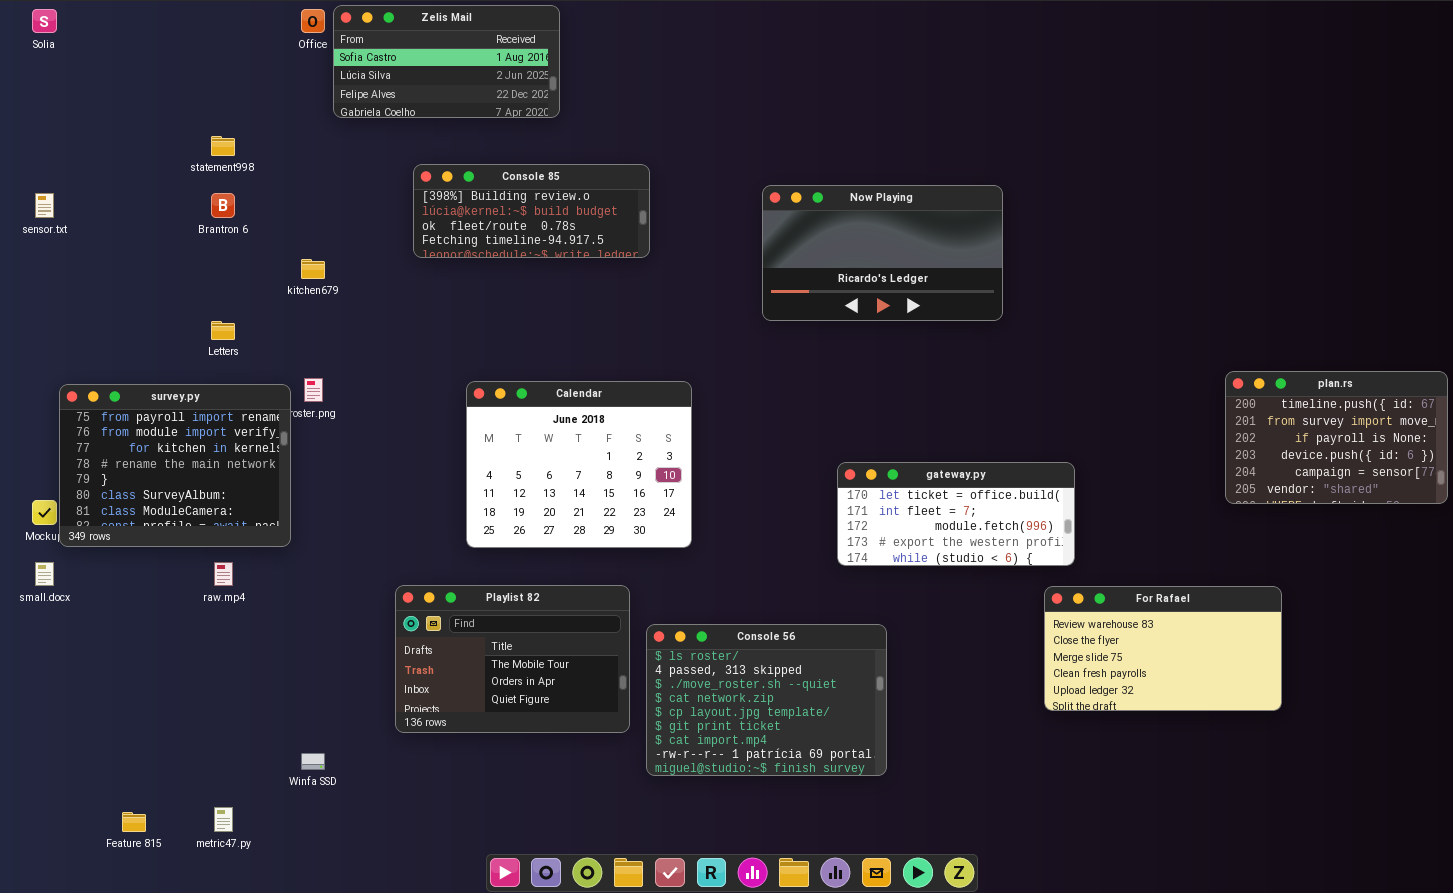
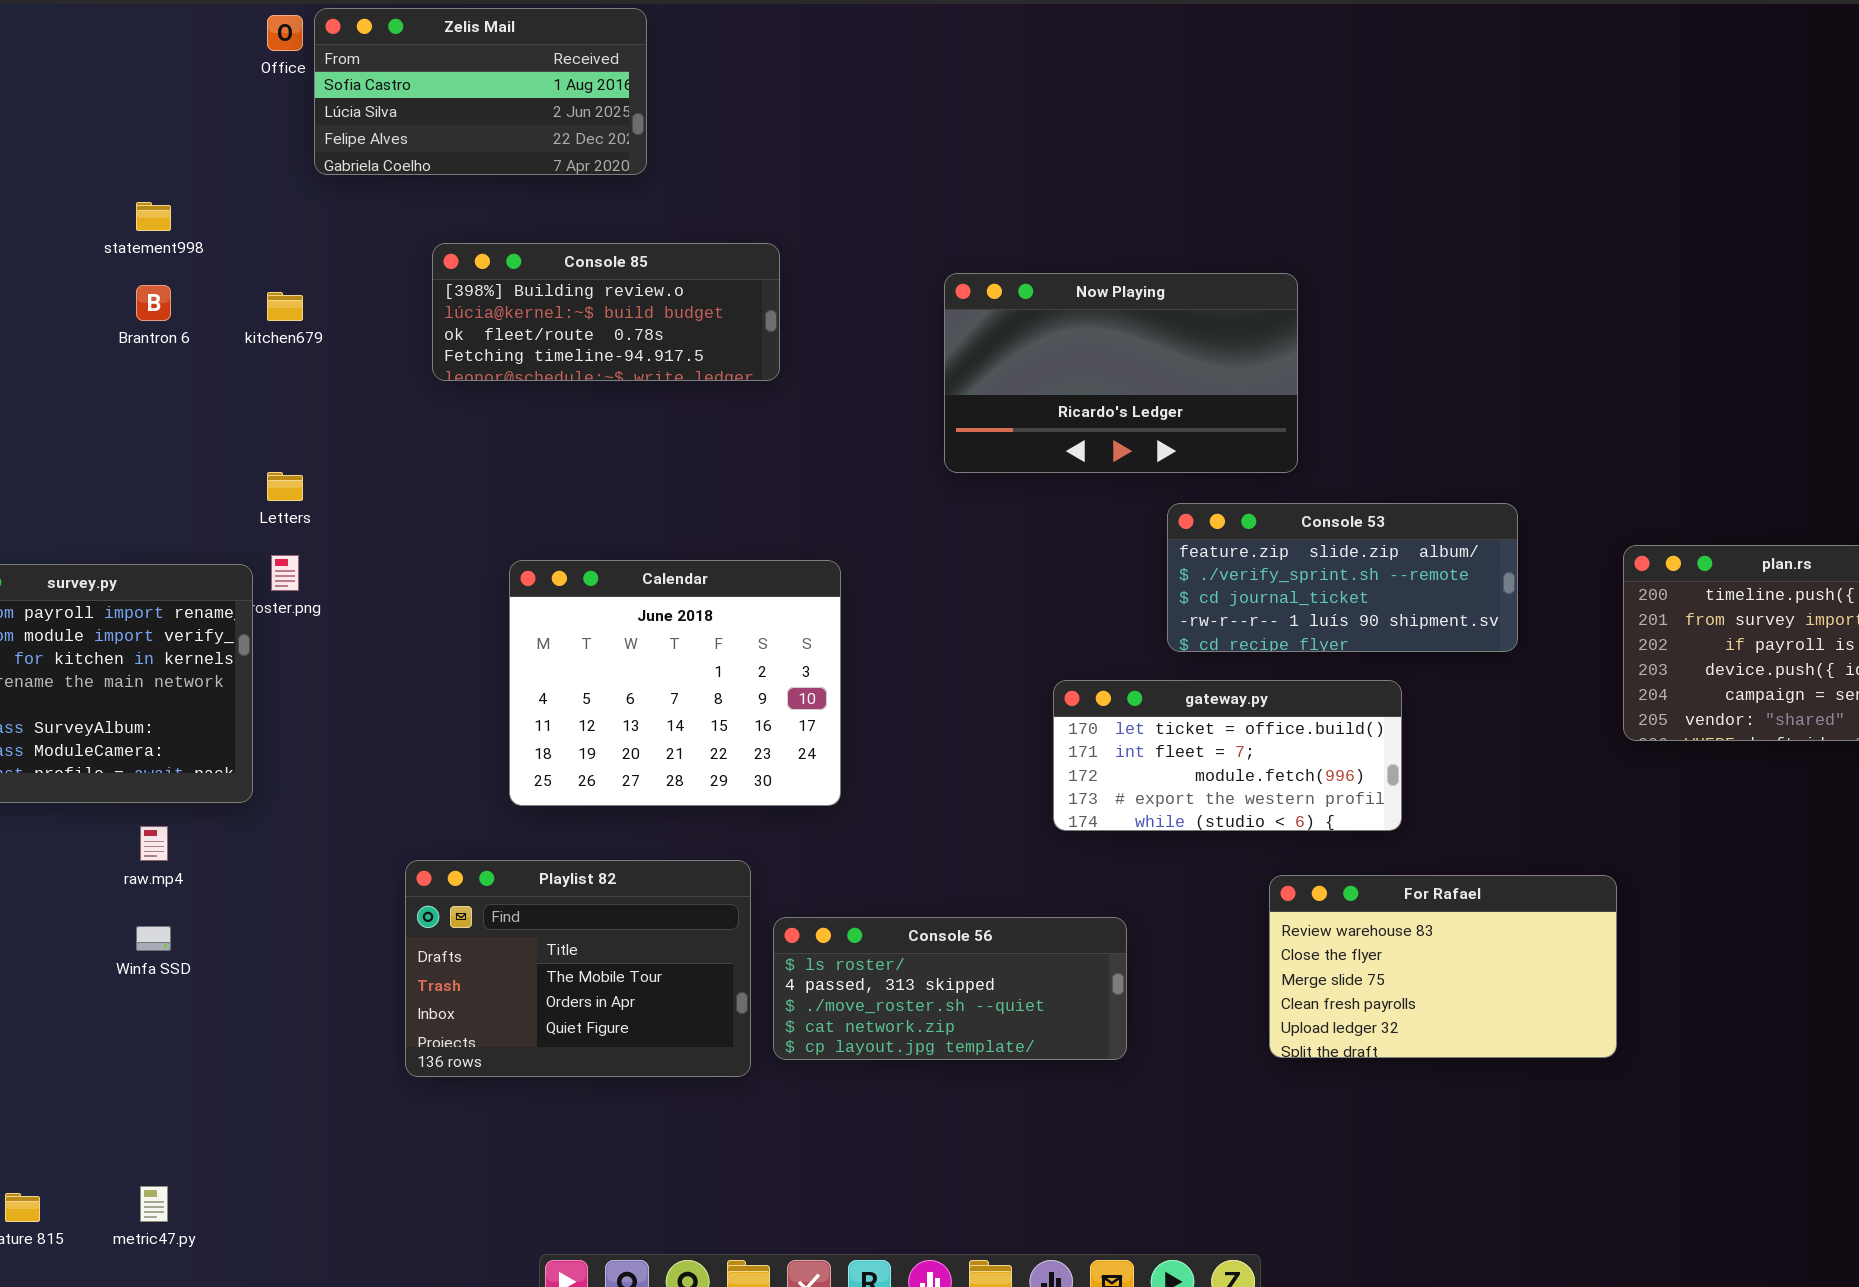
kitchen679: [301,259,325,279] -> [267,292,303,321], moved
Letters: [211,321,235,340] -> [267,472,303,501], moved
Console 53: none -> [1167,503,1518,652], opened
For Rafael: [1044,586,1282,711] -> [1269,875,1617,1058], moved
Console 56: [646,624,887,776] -> [773,917,1127,1060], resized
Winfa SSD: [301,753,325,770] -> [136,926,171,951], moved

